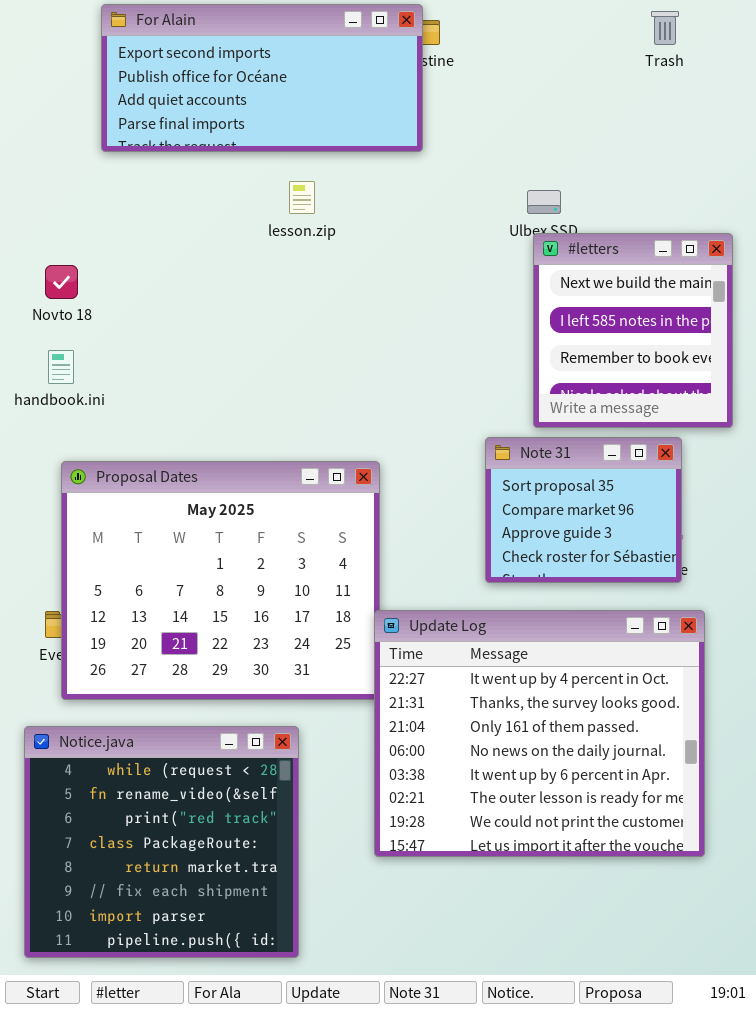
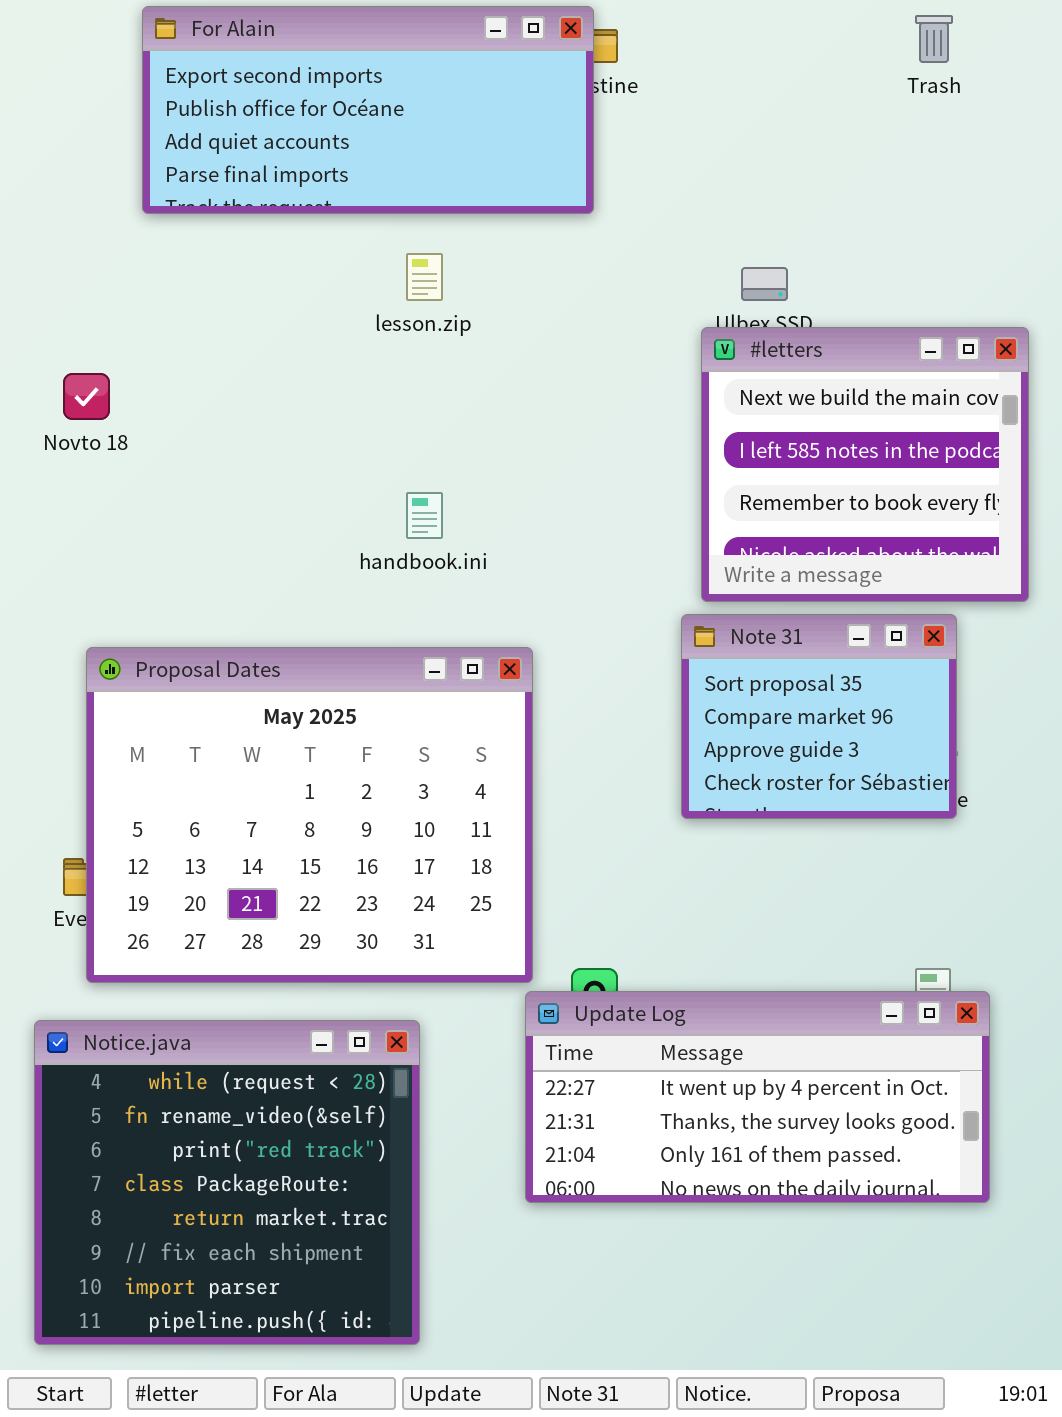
#letters: [533,233,733,428] -> [701,327,1029,602], resized
handbook.ini: [48,350,74,384] -> [406,492,443,539], moved
Update Log: [374,610,705,857] -> [525,991,990,1203], resized

